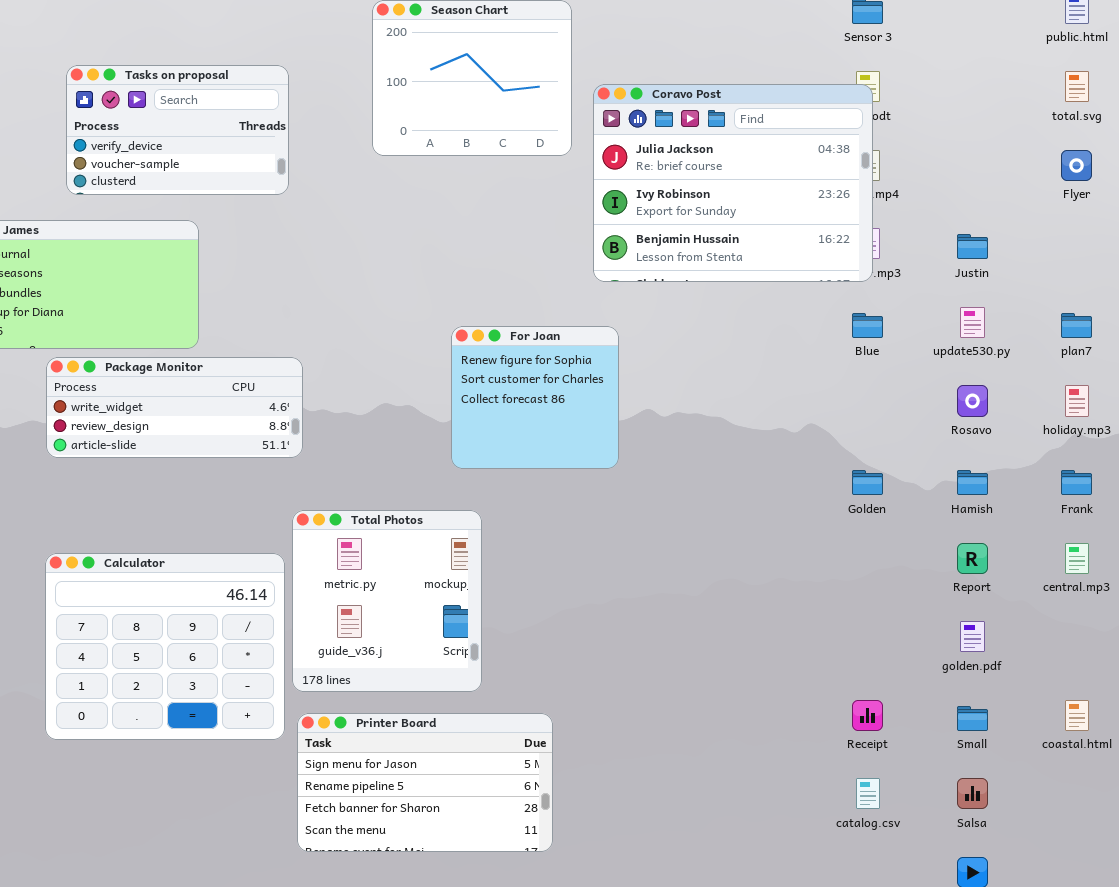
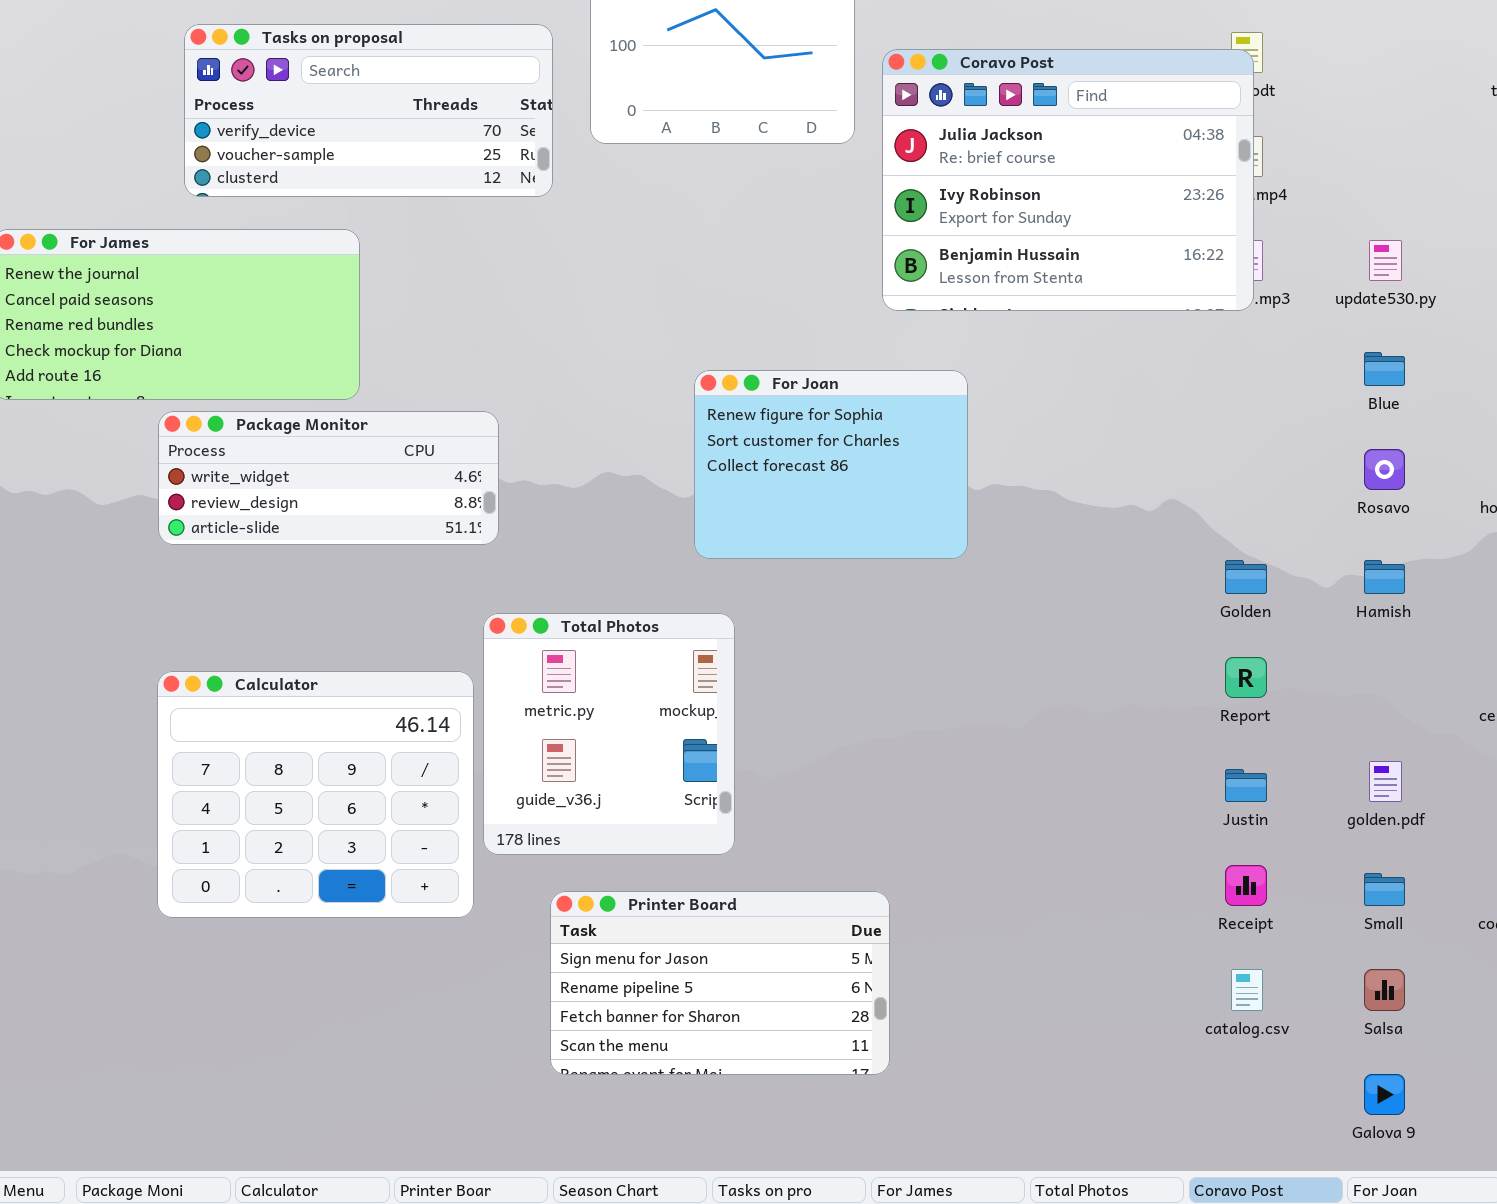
Tasks on proposal: [66,65,289,195] -> [184,24,553,197], resized
Justin: [957,234,988,259] -> [1225,769,1267,802], moved
update530.py: [960,307,985,338] -> [1369,240,1402,281], moved
Blue: [852,313,883,338] -> [1364,352,1405,386], moved
For Joan: [451,326,619,469] -> [694,370,968,559], resized
Report: [957,543,988,574] -> [1225,657,1267,698], moved
Printer Board: [297,713,553,852] -> [550,891,890,1075], moved

